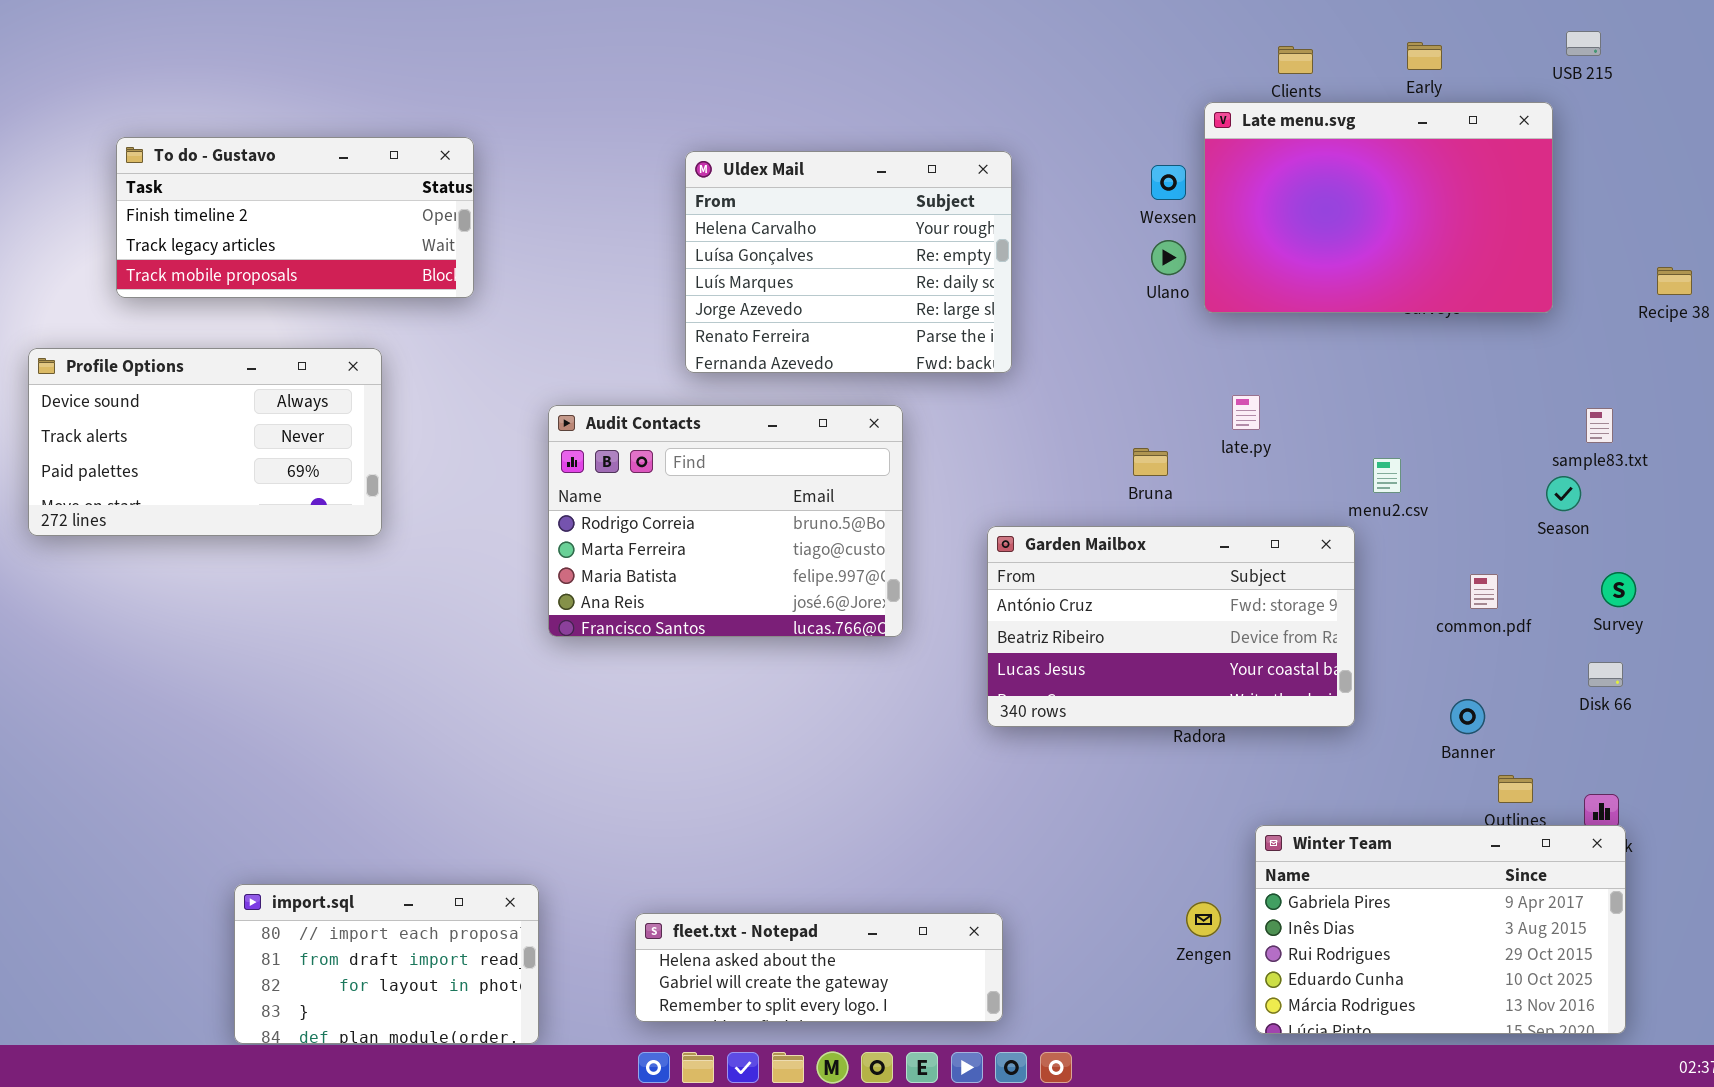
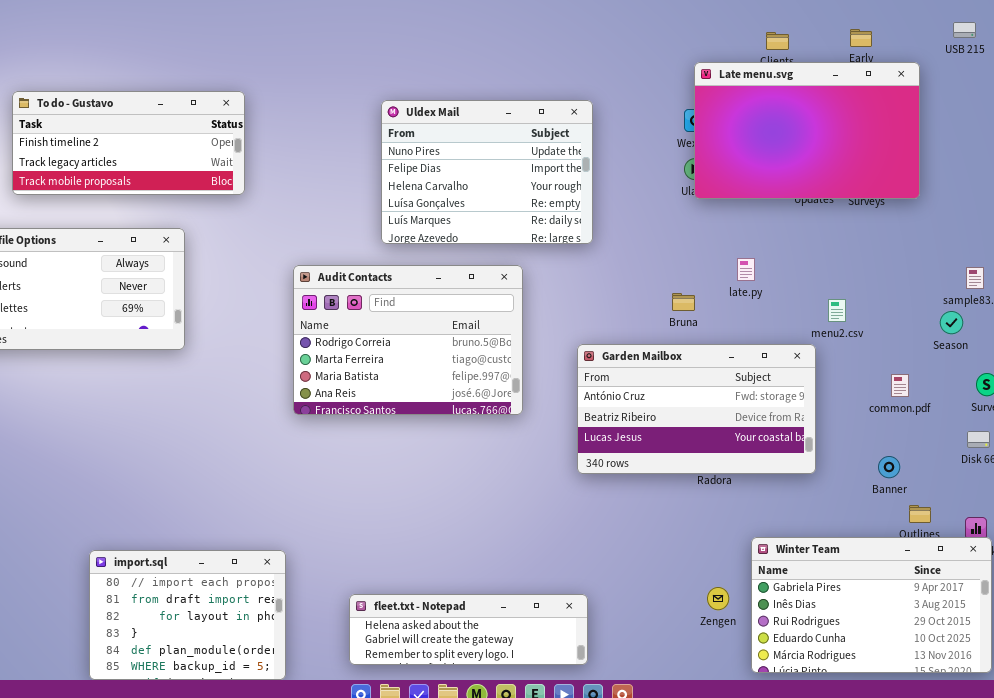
Late menu.svg: [1204,102,1553,313] -> [694,62,920,199], moved
Uldex Mail: [685,151,1012,373] -> [381,100,593,244], scrolled up 2 rows
import.sql: [234,884,539,1044] -> [89,550,286,680], resized

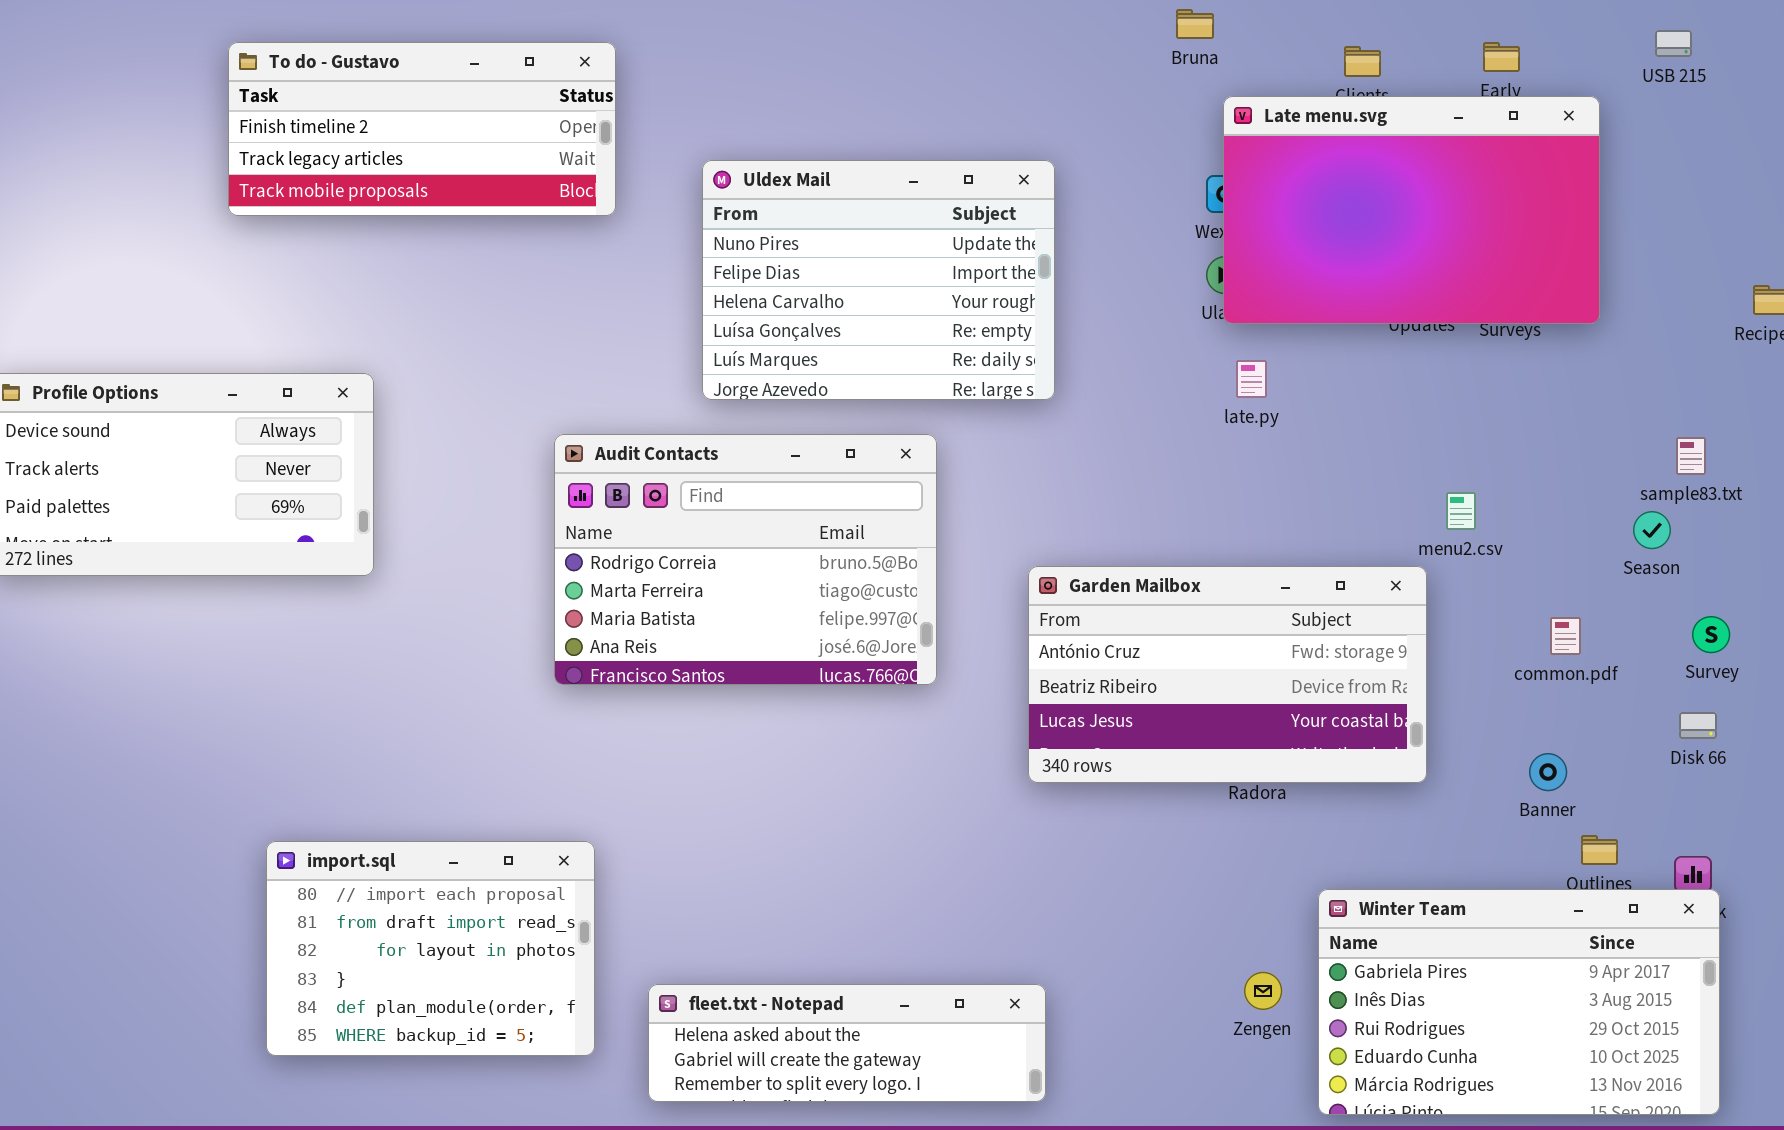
To do - Gustavo: [12,91,245,195] -> [228,42,616,216], moved
late.py: [737,258,755,281] -> [1236,360,1267,398], moved
Bruna: [672,293,695,311] -> [1176,9,1214,39], moved
import.sql: [89,550,286,680] -> [266,841,595,1056], moved

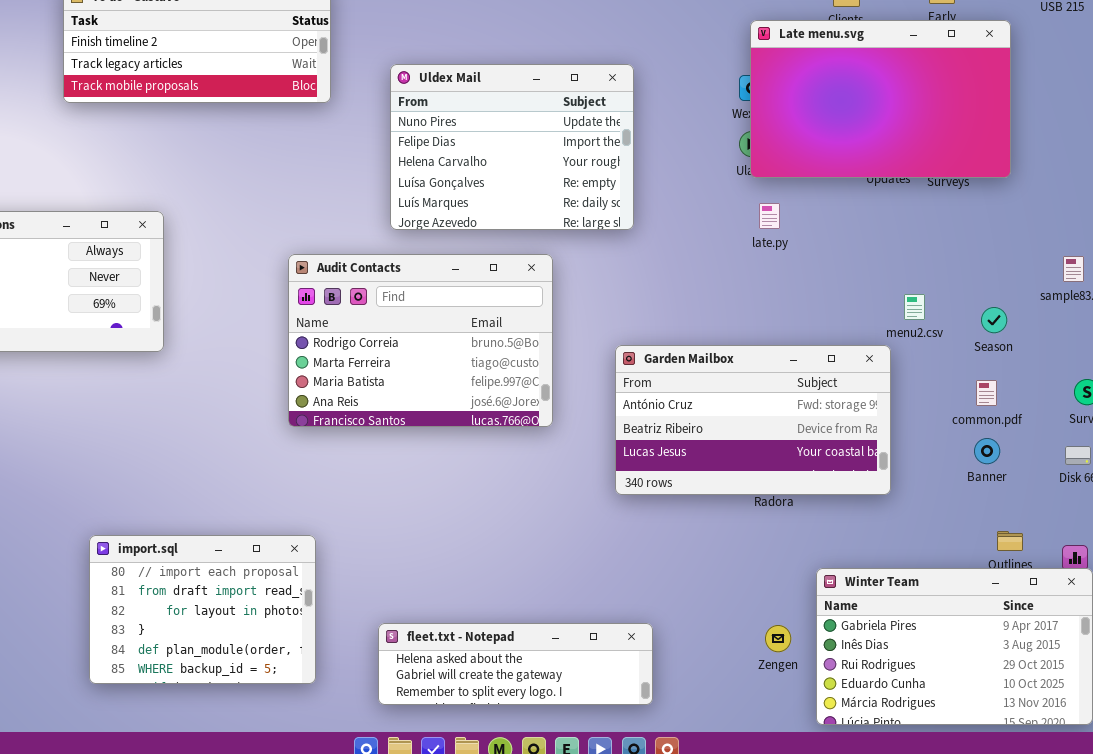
Season: [1633,511,1671,549] -> [981,307,1007,333], moved
Banner: [1529,753,1567,791] -> [974,438,1000,464], moved
fleet.txt - Notepad: [648,984,1046,1102] -> [378,623,653,705], moved

